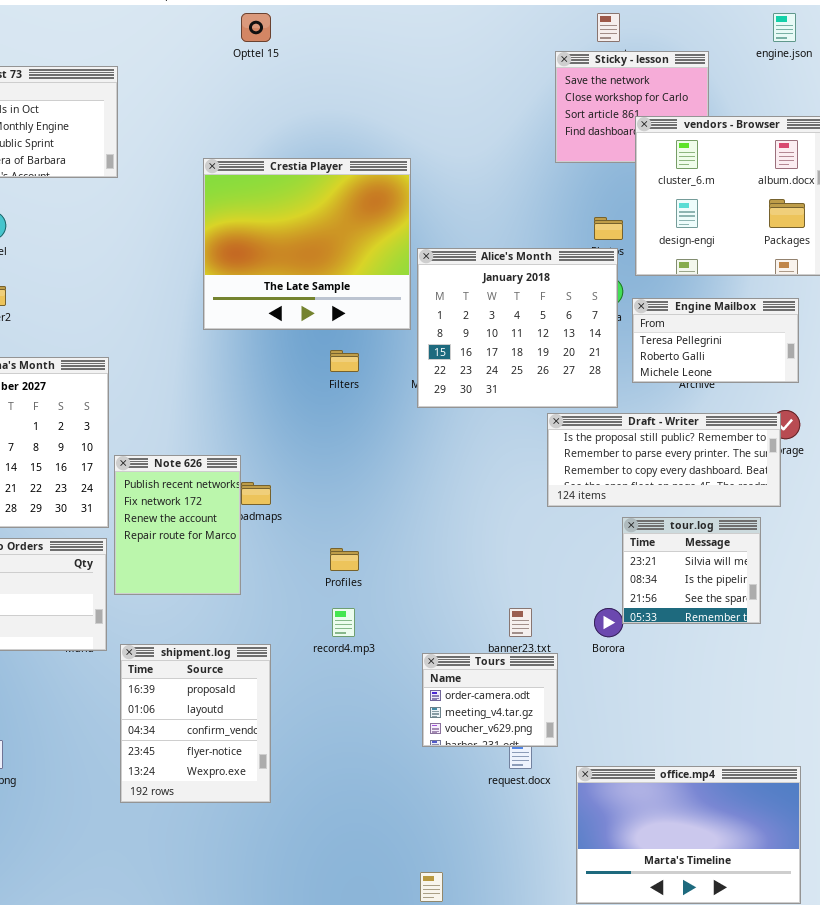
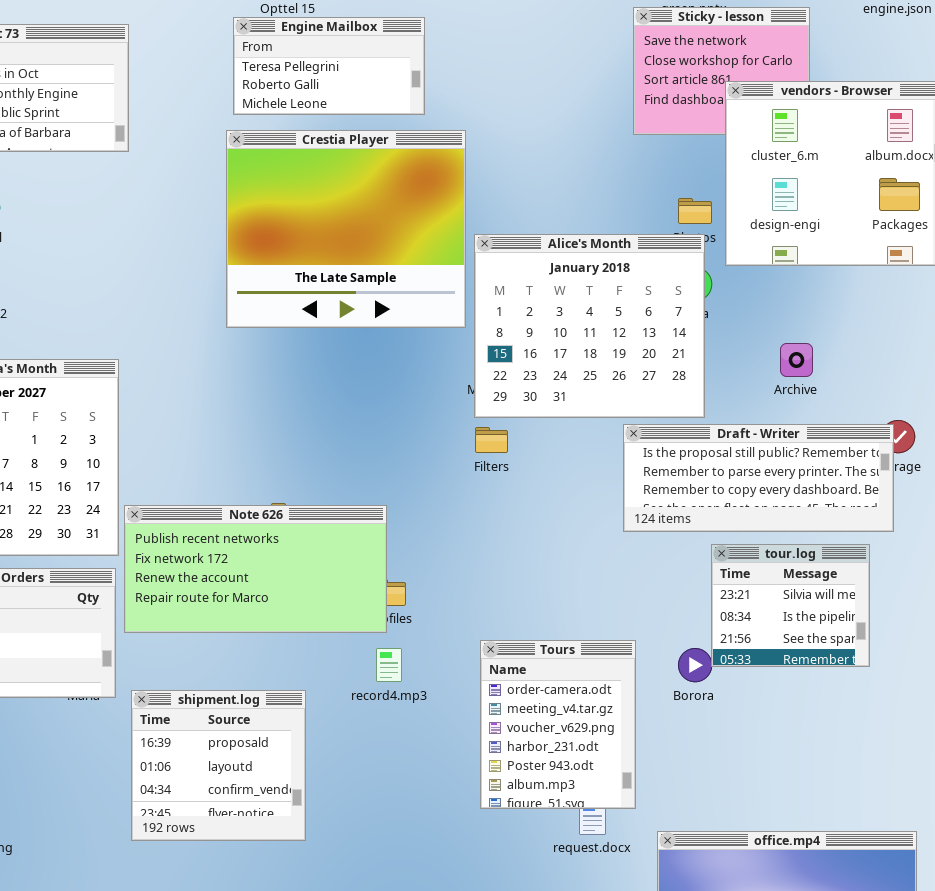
Engine Mailbox: [632,298,799,383] -> [233,17,425,115], moved
Filters: [330,350,359,372] -> [475,427,508,453], moved
Note 626: [114,455,241,595] -> [124,505,387,633], resized
shipment.log: [120,644,271,803] -> [131,690,306,841], resized
Tours: [422,653,558,747] -> [480,640,636,809], resized

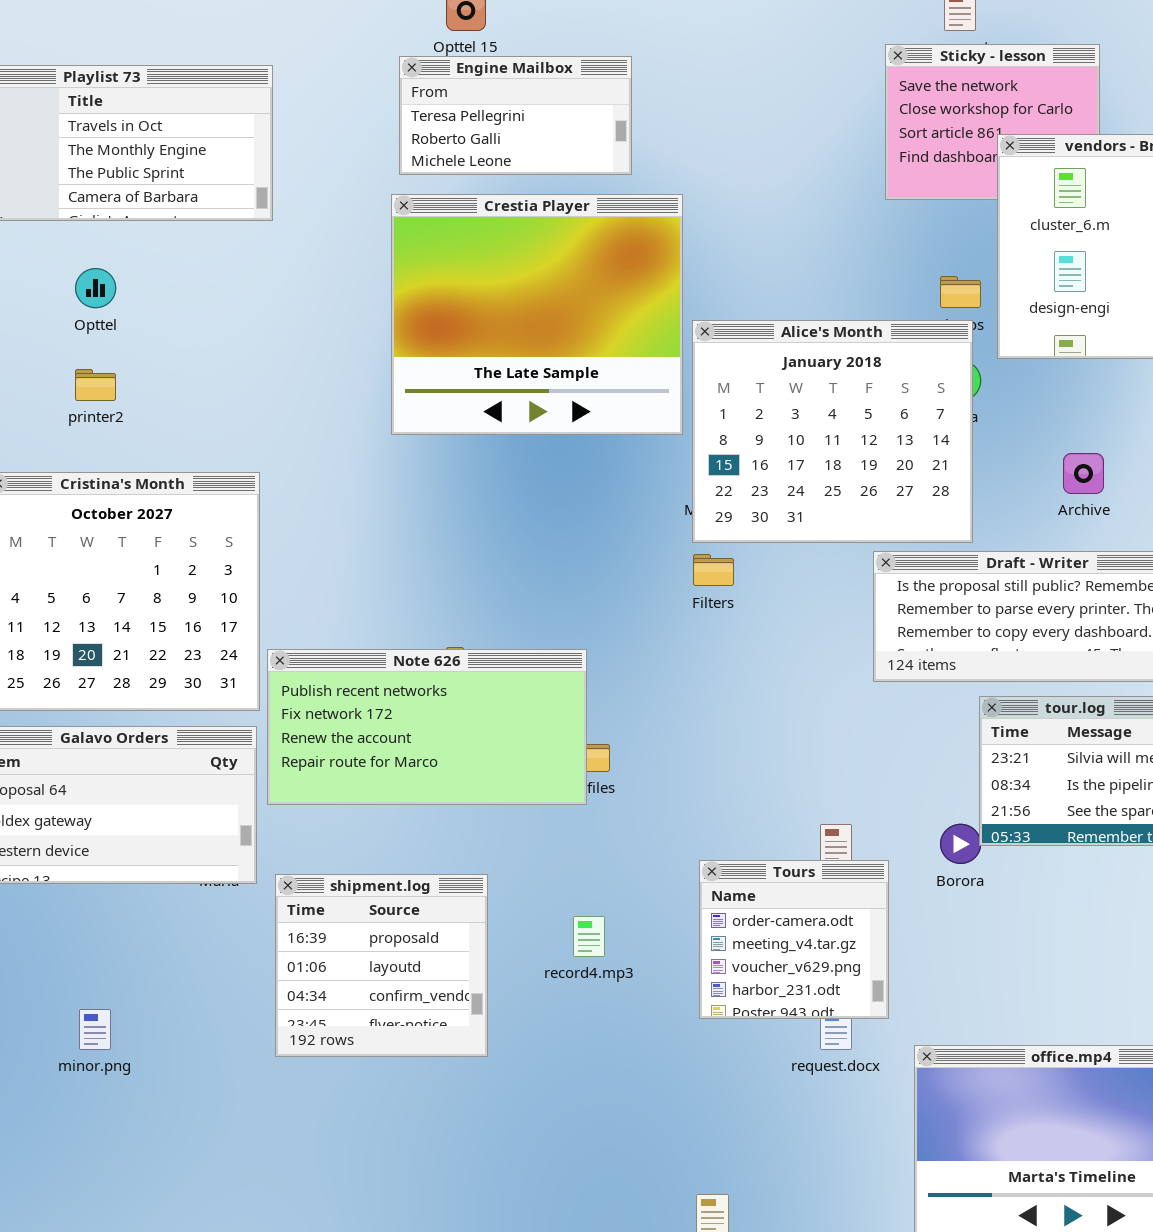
Tours: [480,640,636,809] -> [699,860,889,1019], resized
record4.mp3: [376,648,402,682] -> [573,916,605,957], moved

